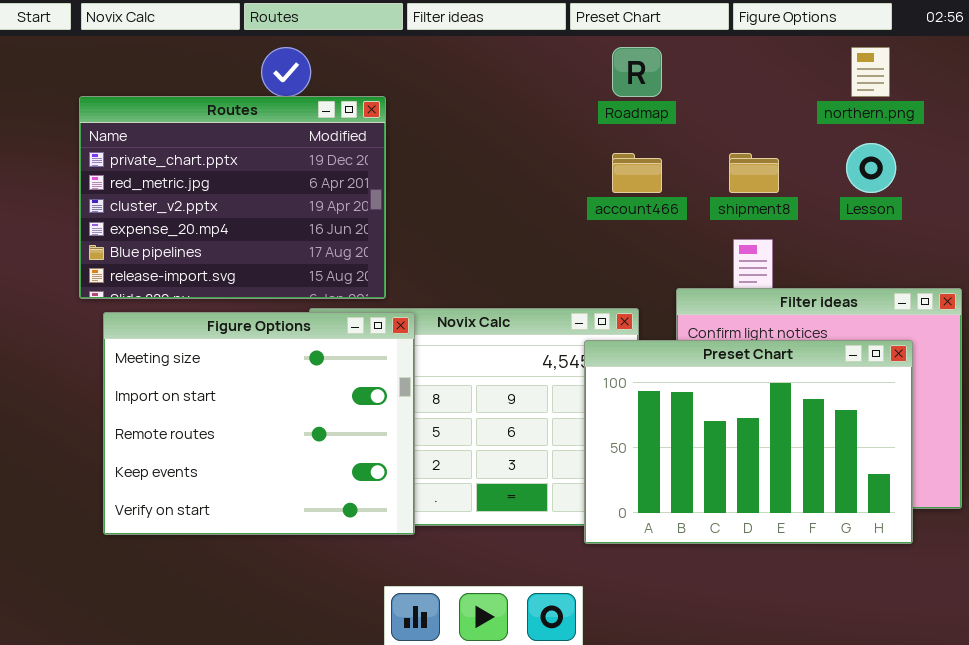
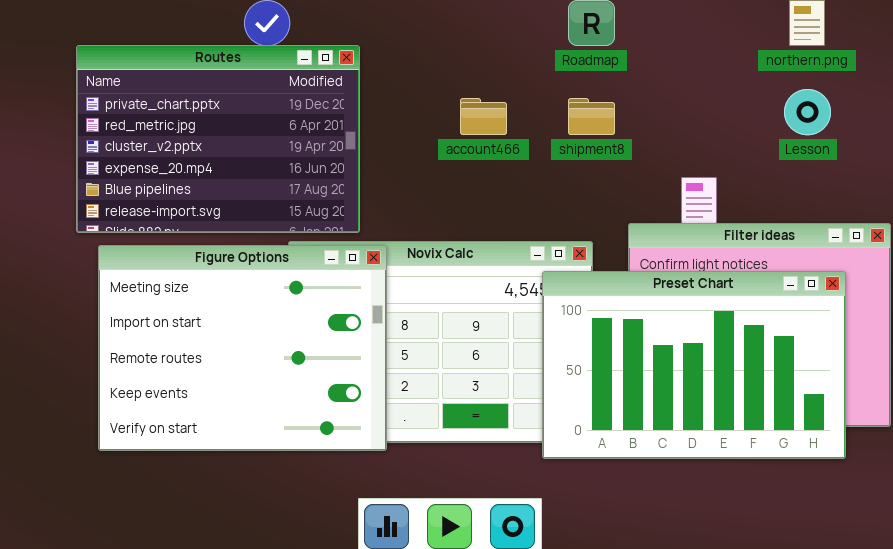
account466: [612,153,662,193] -> [460,98,507,135], moved
shipment8: [729,153,779,193] -> [568,98,615,135], moved

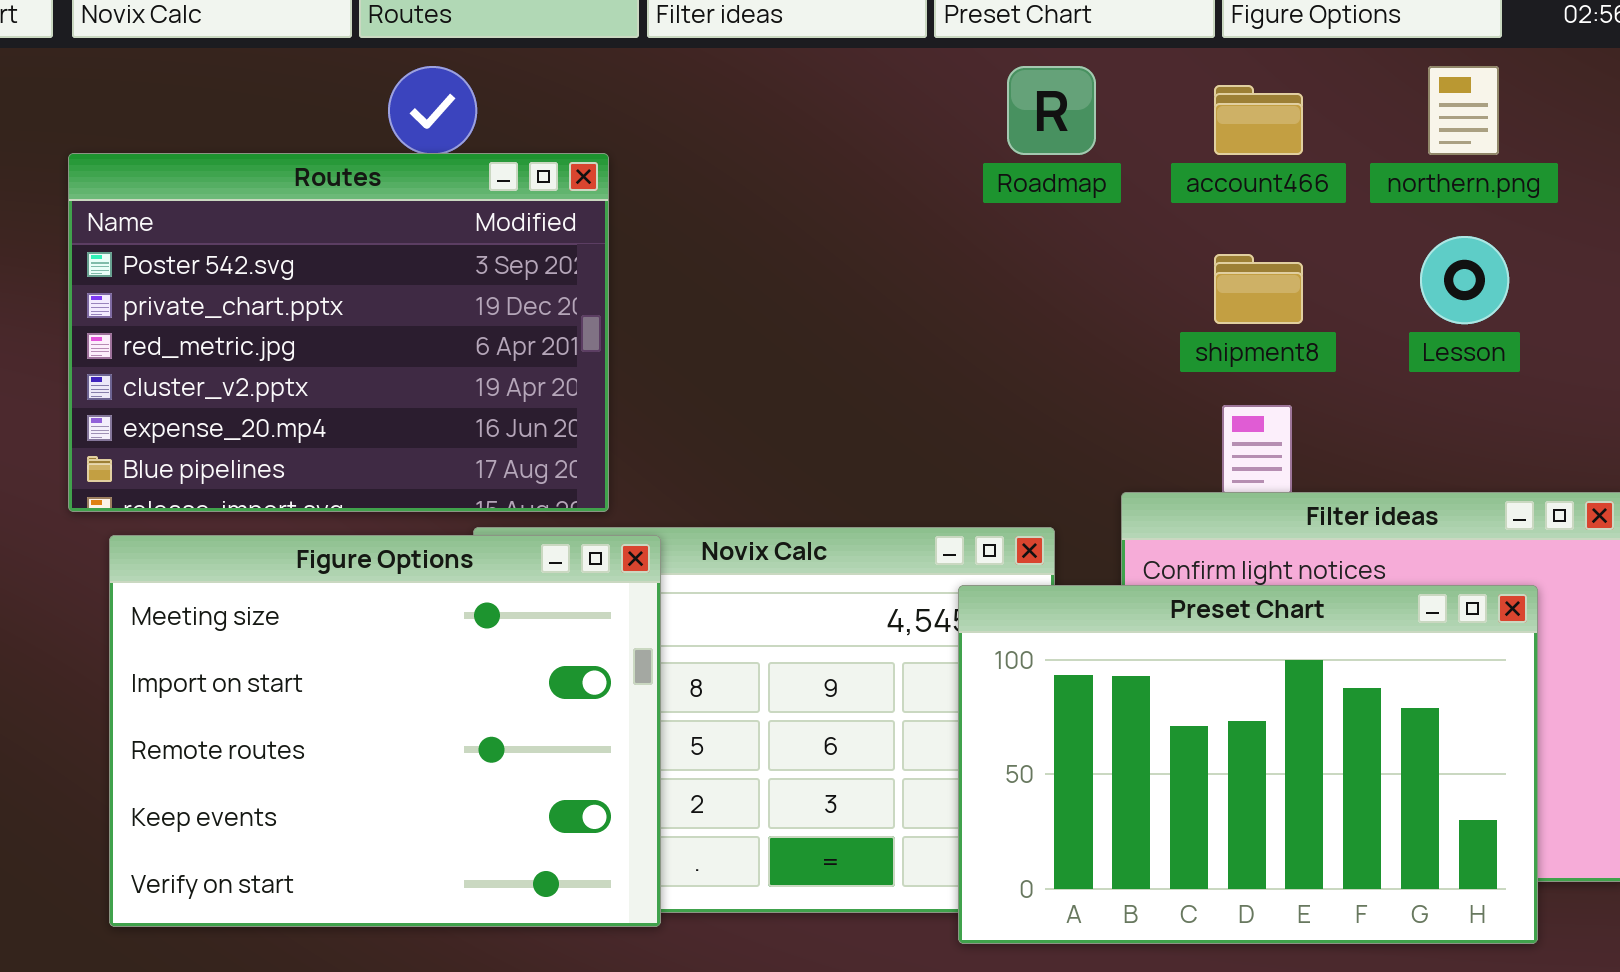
Routes: [76,45,360,233] -> [68,153,609,512], scrolled up 1 row
account466: [460,98,507,135] -> [1214,85,1303,155], moved
shipment8: [568,98,615,135] -> [1214,254,1303,324], moved

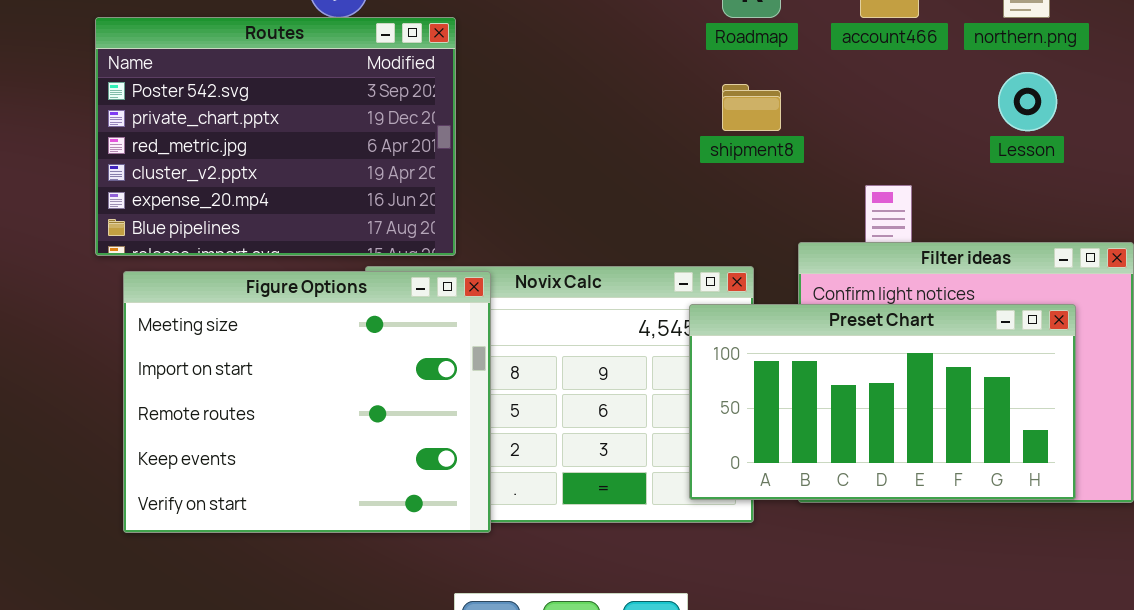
shipment8: [1214,254,1303,324] -> [722,84,781,131], moved
Preset Chart: [958,585,1538,944] -> [689,304,1076,500], resized

